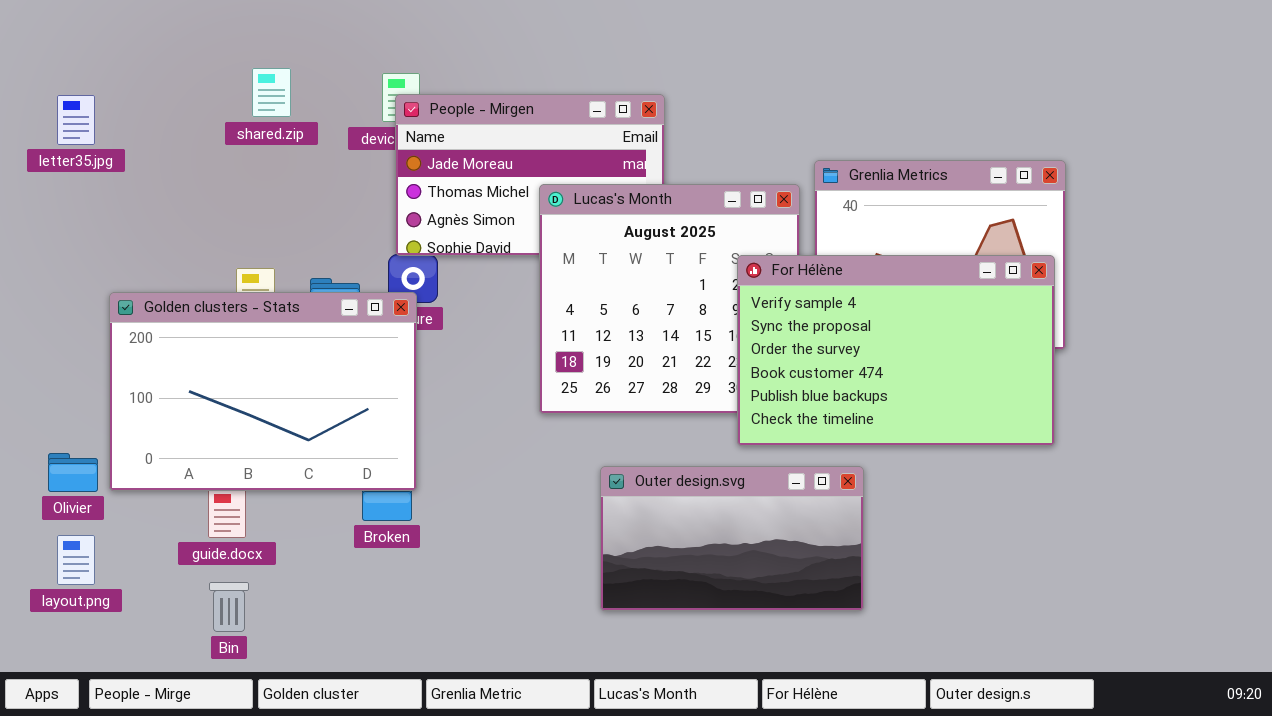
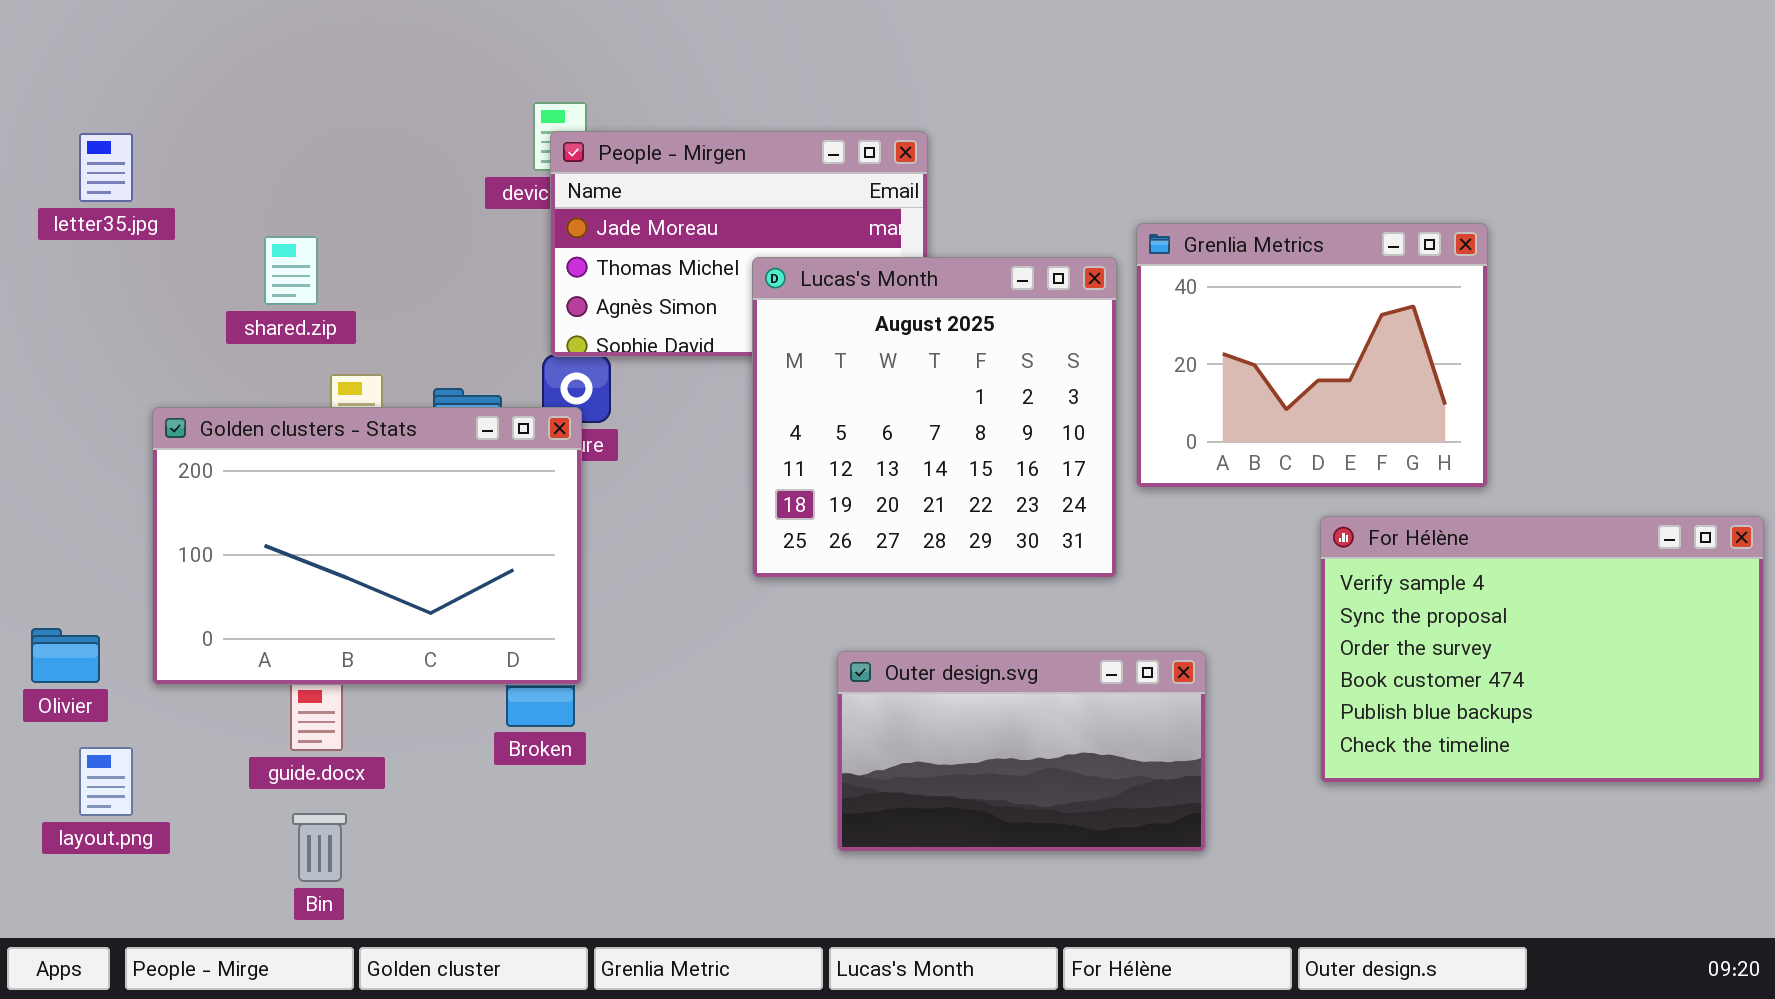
shared.zip: [252,68,291,117] -> [264,236,318,305], moved
For Hélène: [737,255,1055,446] -> [1320,516,1764,783], moved
Olivier: [48,453,98,492] -> [31,628,100,683], moved

